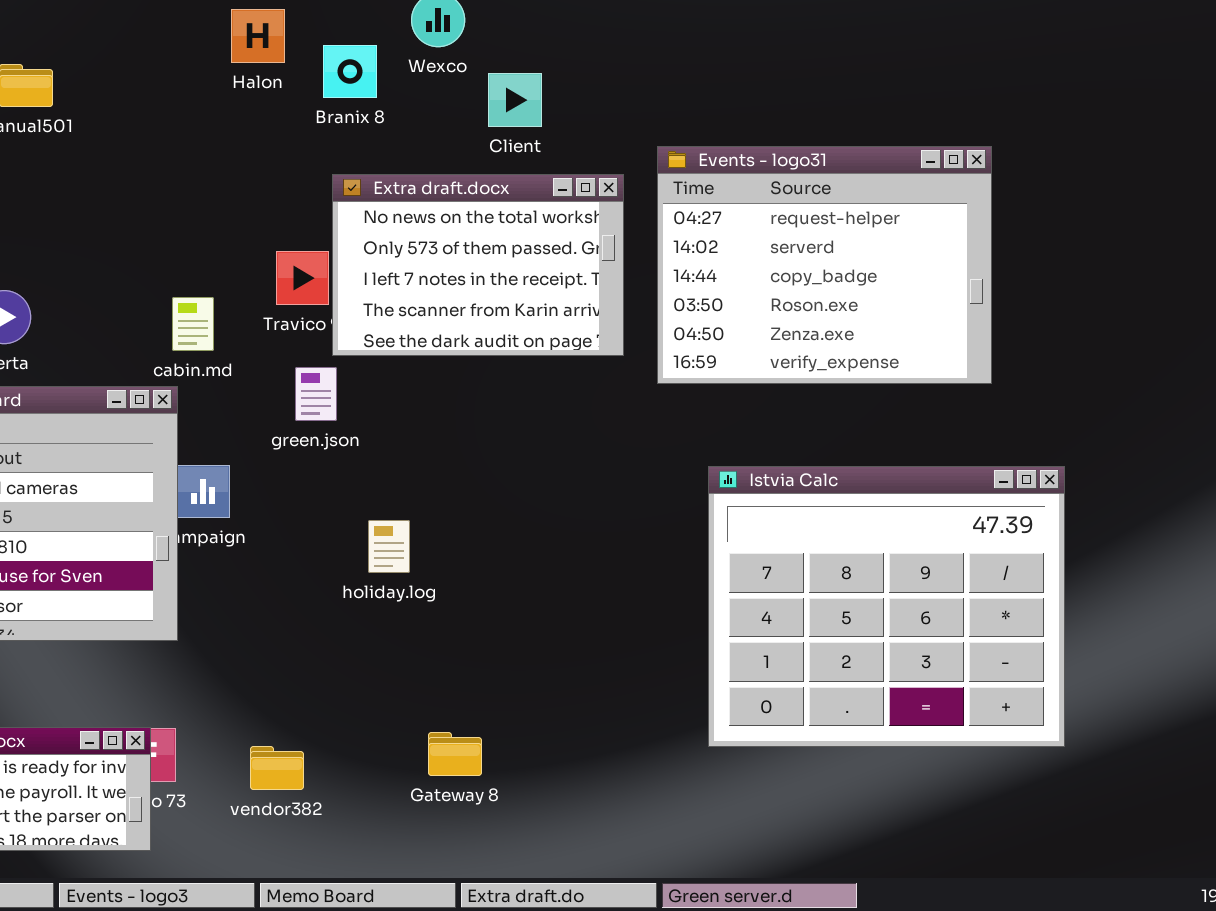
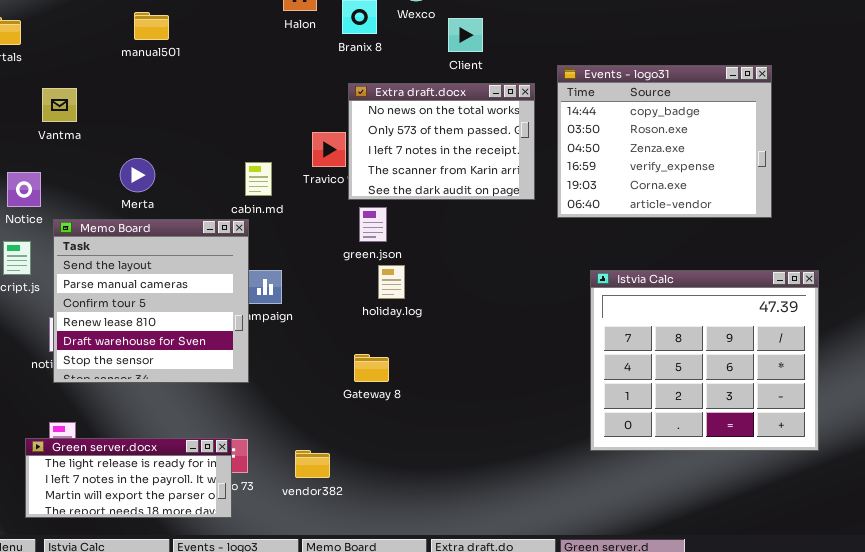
Events - logo31: [657,146,992,384] -> [557,65,772,218], scrolled down 2 rows
green.json: [295,367,337,421] -> [359,207,387,242], moved
holiday.log: [368,520,410,573] -> [378,265,405,299], moved
Gateway 8: [428,732,482,776] -> [354,354,389,382], moved

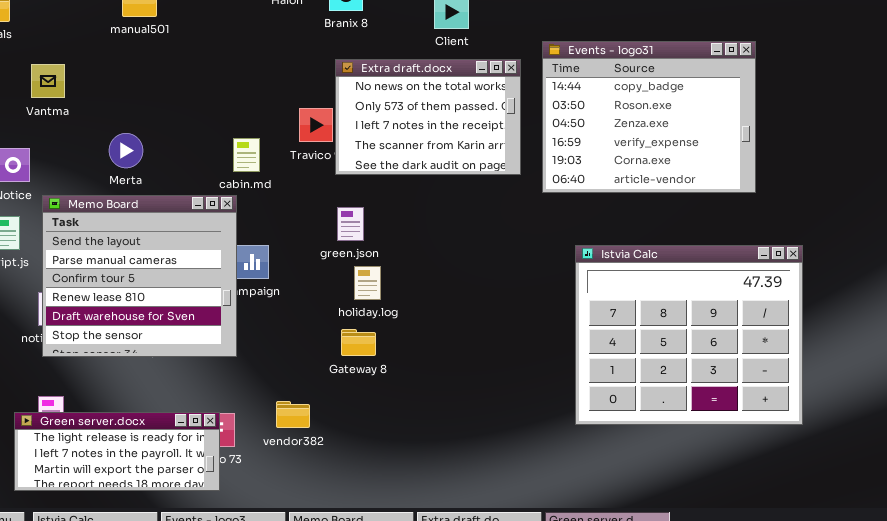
green.json: [359,207,387,242] -> [337,207,364,241], moved
holiday.log: [378,265,405,299] -> [354,266,381,300], moved
vendor382: [295,450,330,478] -> [276,401,310,428], moved

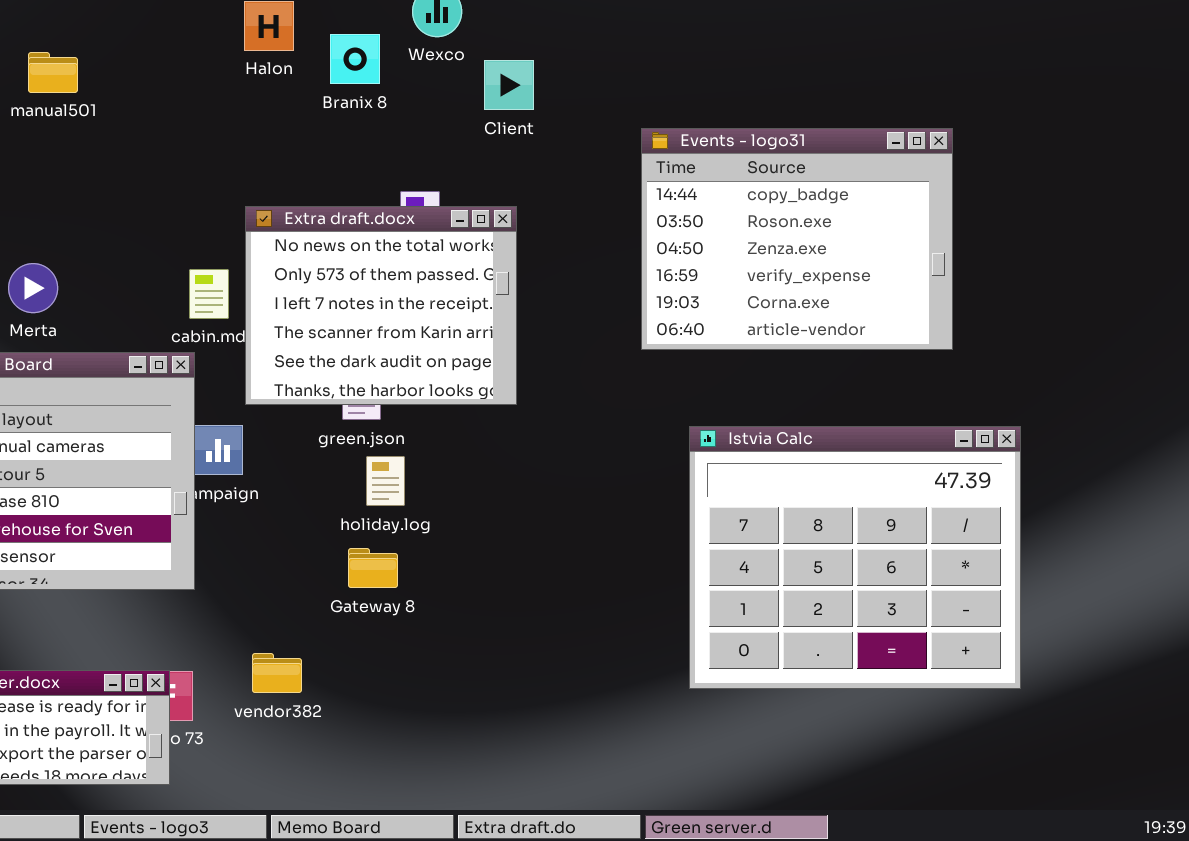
Extra draft.docx: [335,59,521,175] -> [245,206,517,405], moved, resized

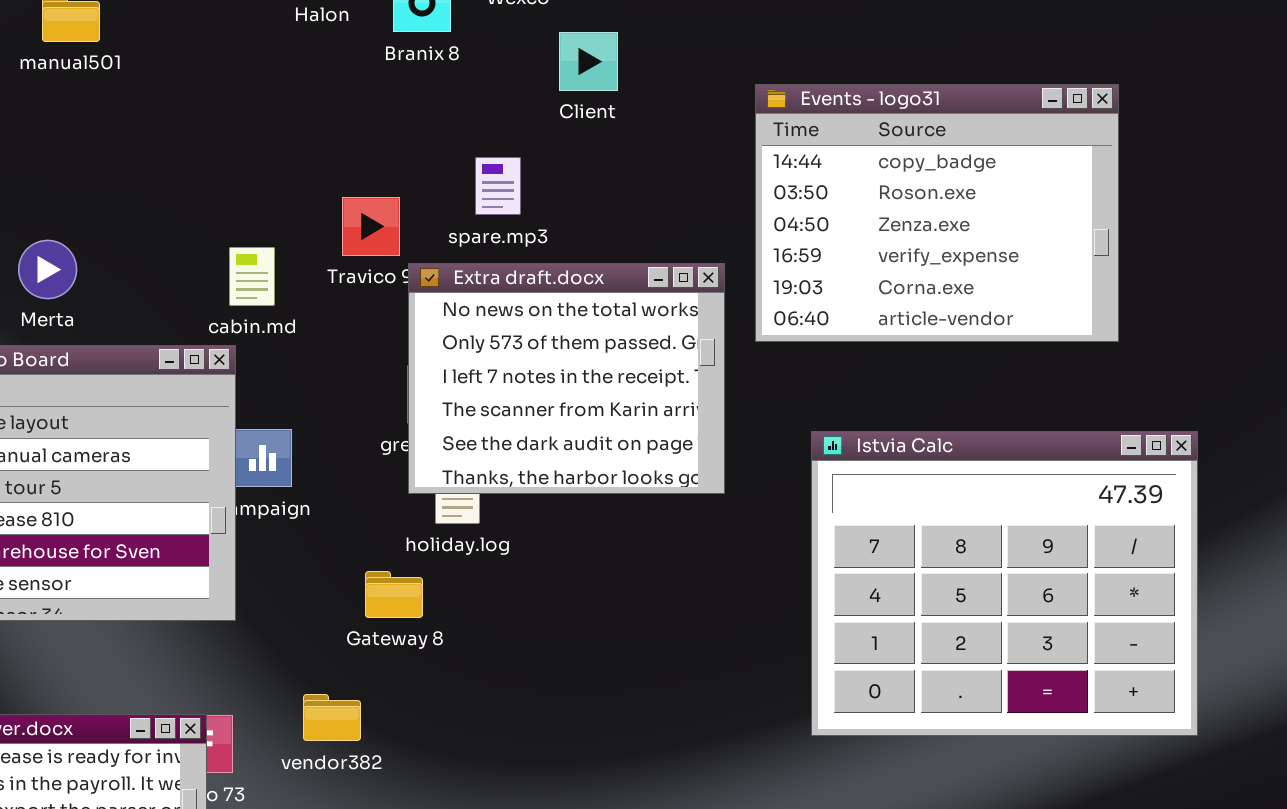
Client: [484,60,534,110] -> [559,32,618,91], moved
Extra draft.docx: [245,206,517,405] -> [408,263,725,494], moved
Gateway 8: [348,548,398,588] -> [365,571,423,618], moved

